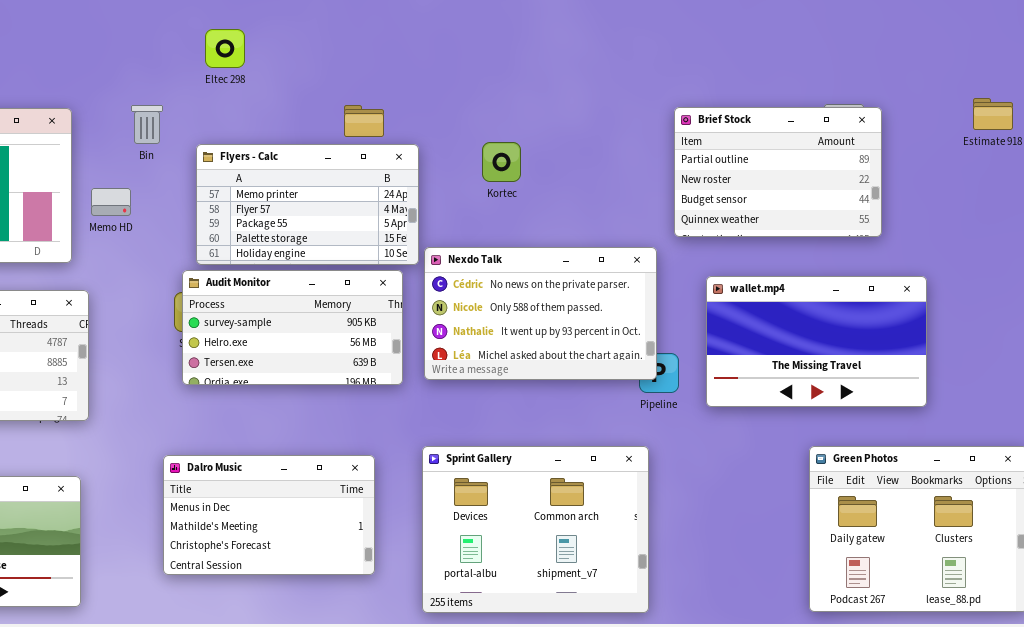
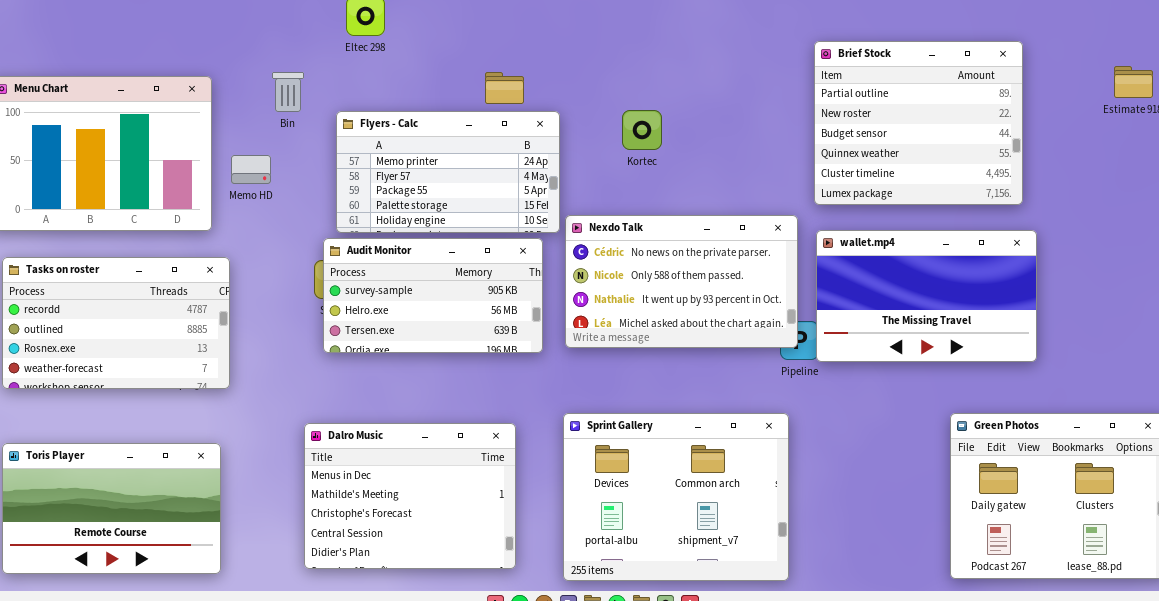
Brief Stock: [674,107,882,237] -> [814,41,1023,205], resized
wallet.mp4: [706,276,927,407] -> [816,230,1037,362], moved
Dalro Music: [163,455,375,575] -> [304,423,516,569], resized

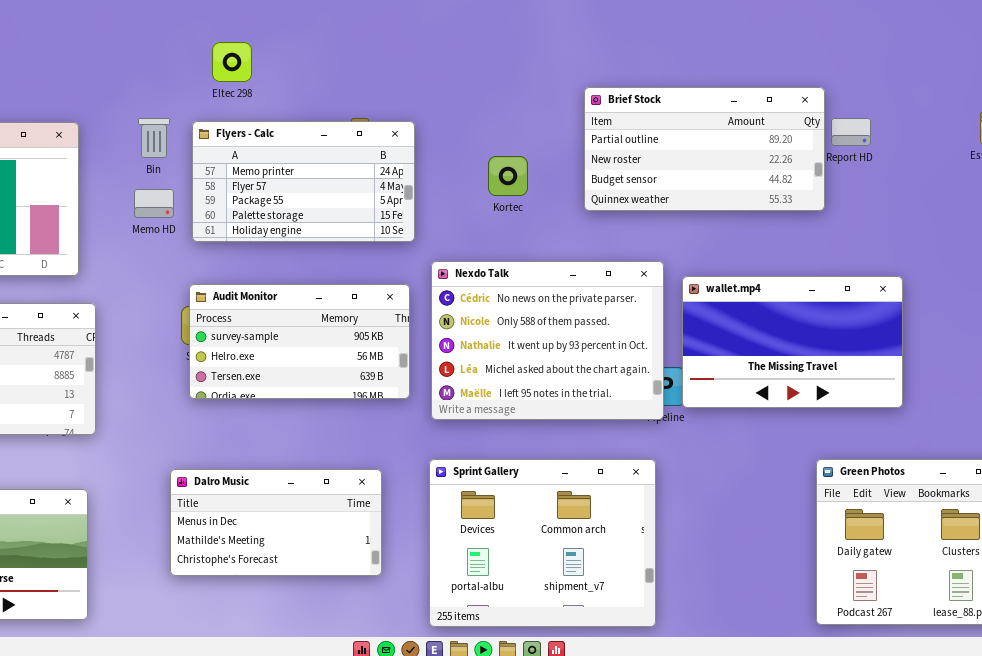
Brief Stock: [814,41,1023,205] -> [584,87,825,211], moved, resized
Flyers - Calc: [336,111,560,233] -> [192,121,415,242], moved
Memo HD: [231,155,271,184] -> [134,189,174,218], moved
Nexdo Talk: [565,215,798,348] -> [431,261,664,420], resized
Dalro Music: [304,423,516,569] -> [170,469,382,576], resized

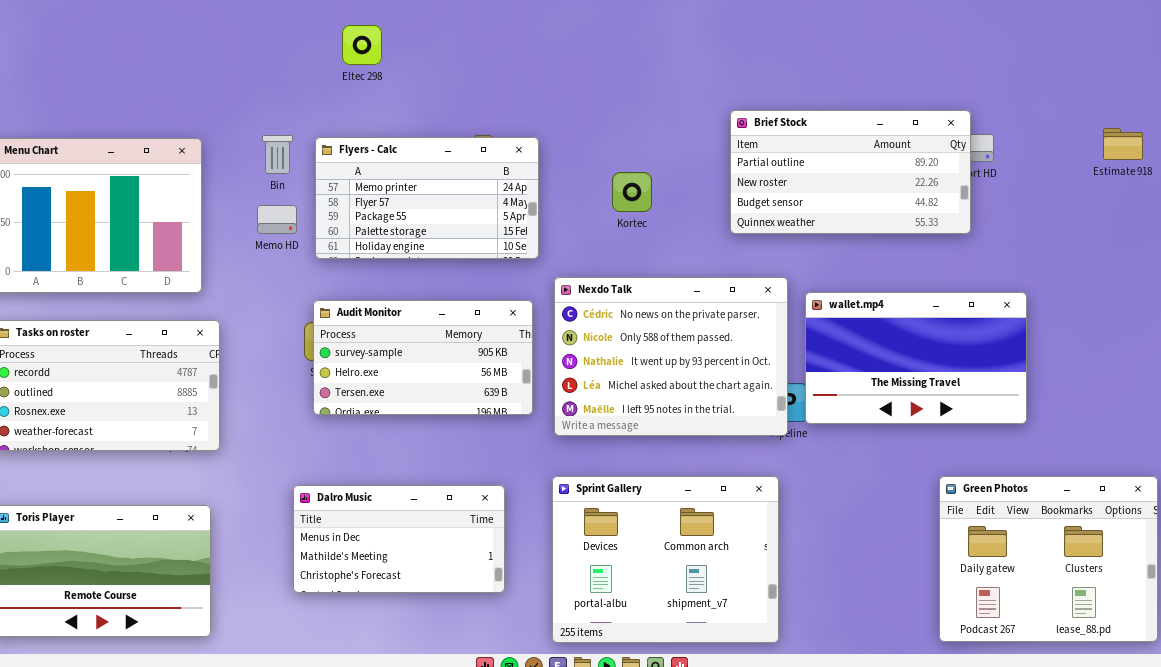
Eltec 298: [212,42,252,82] -> [342,25,382,65], moved
Brief Stock: [584,87,825,211] -> [730,110,971,234], moved

